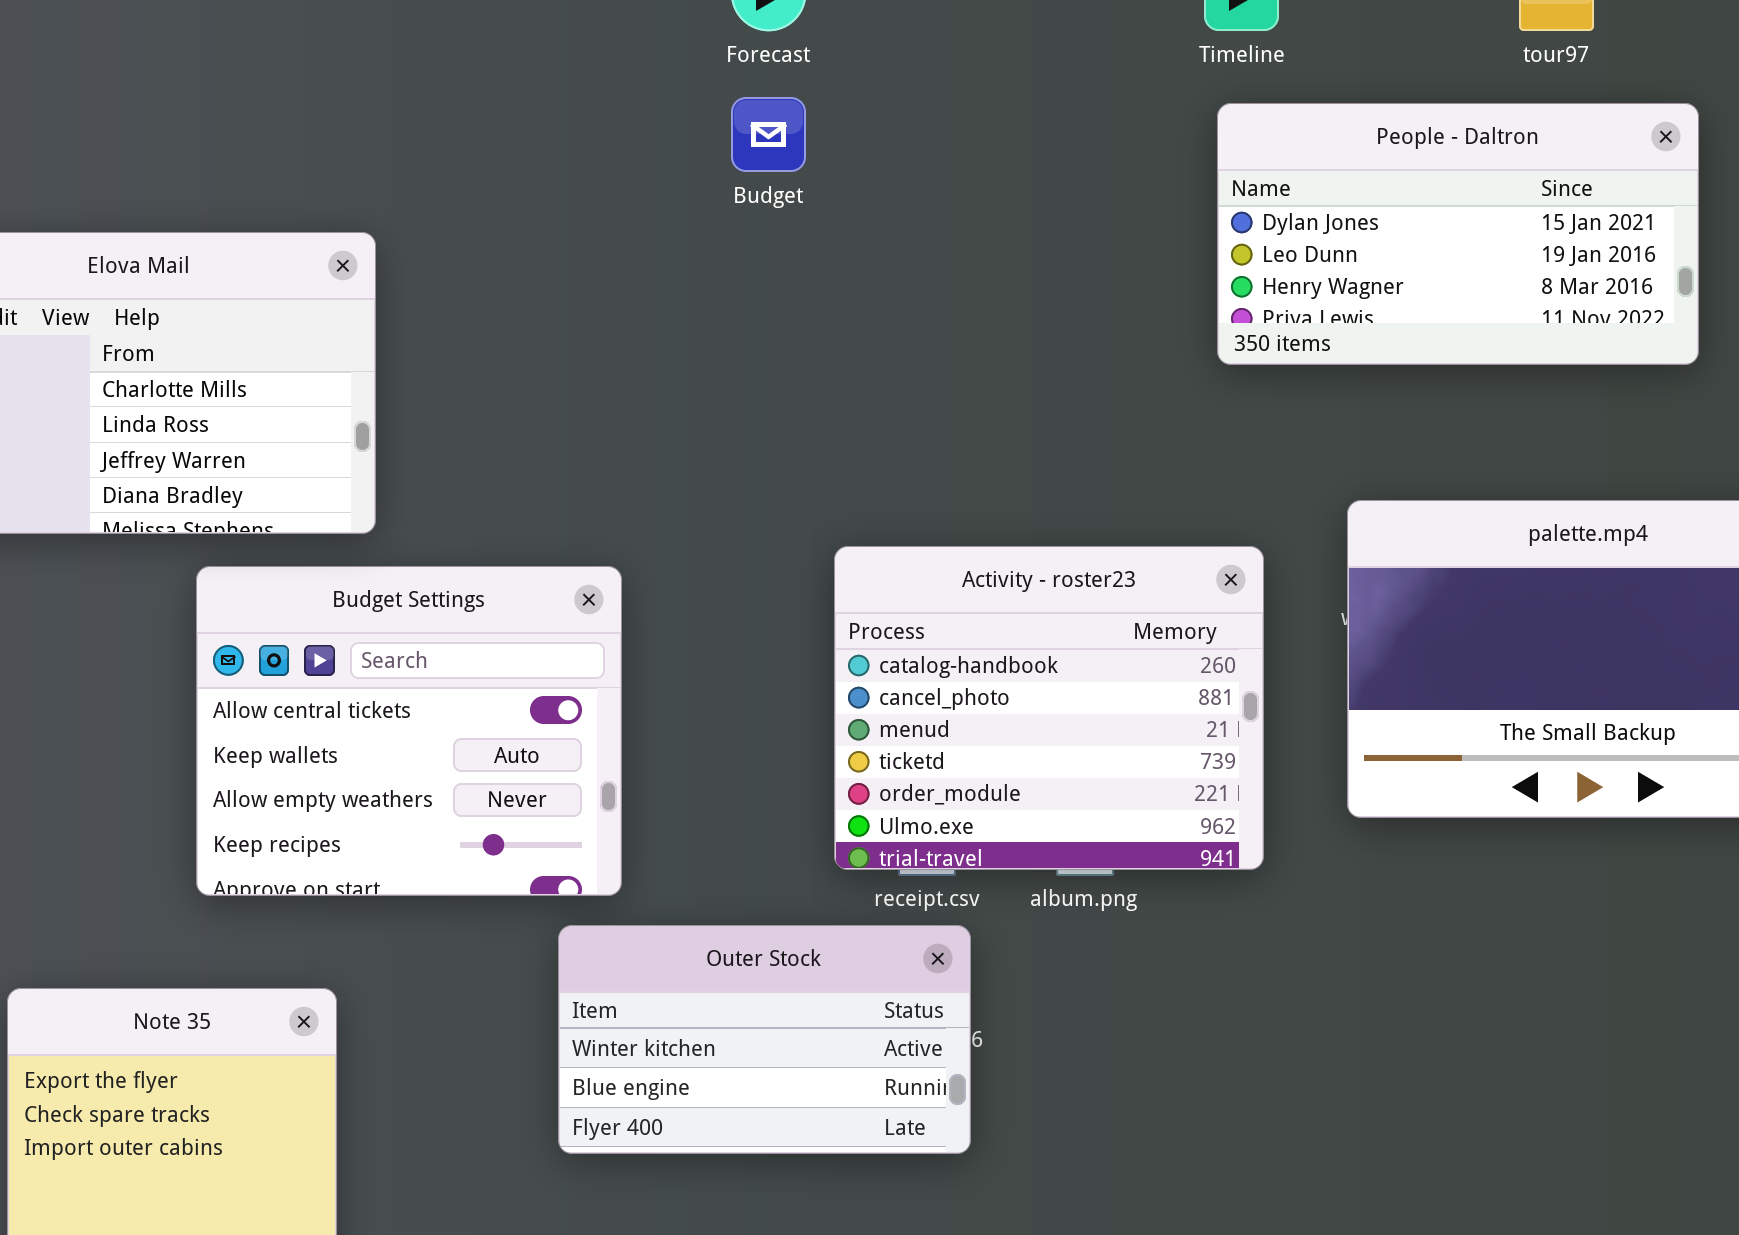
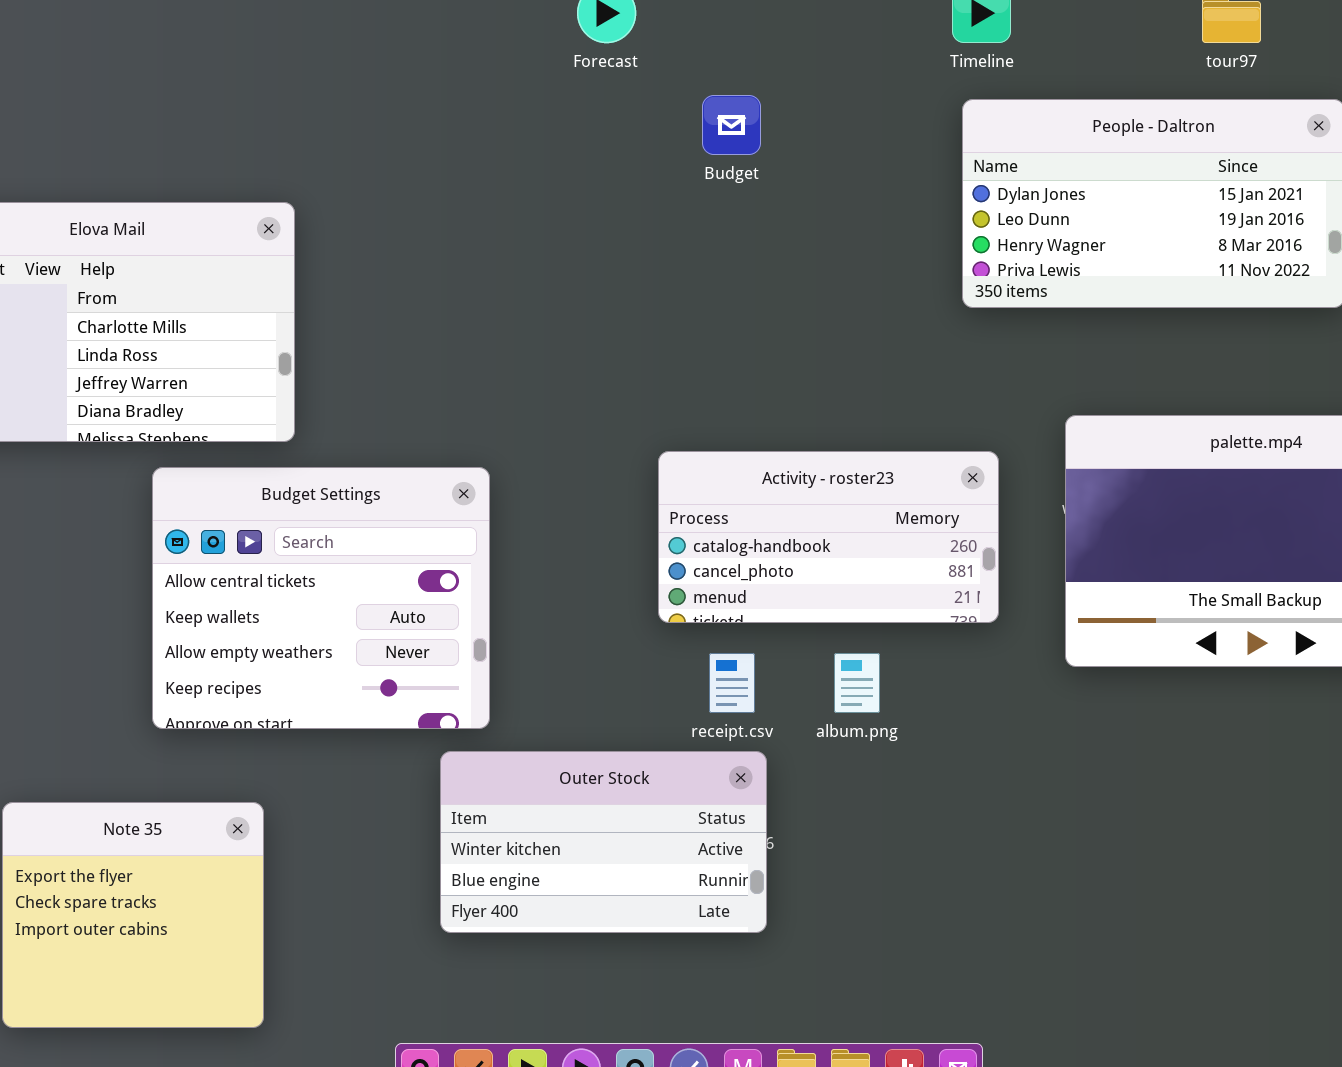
Budget: [731,97,806,172] -> [702,95,761,155], moved
Activity - roster23: [834,546,1264,870] -> [658,451,999,623], resized

